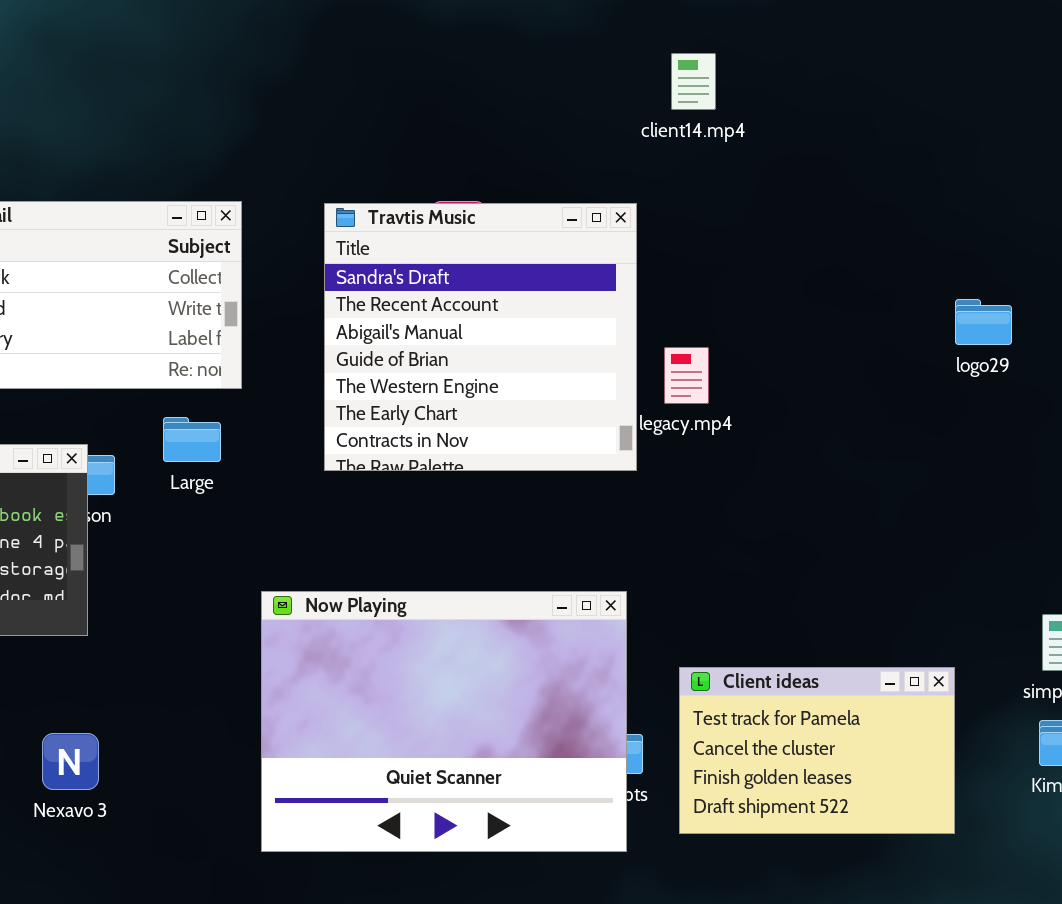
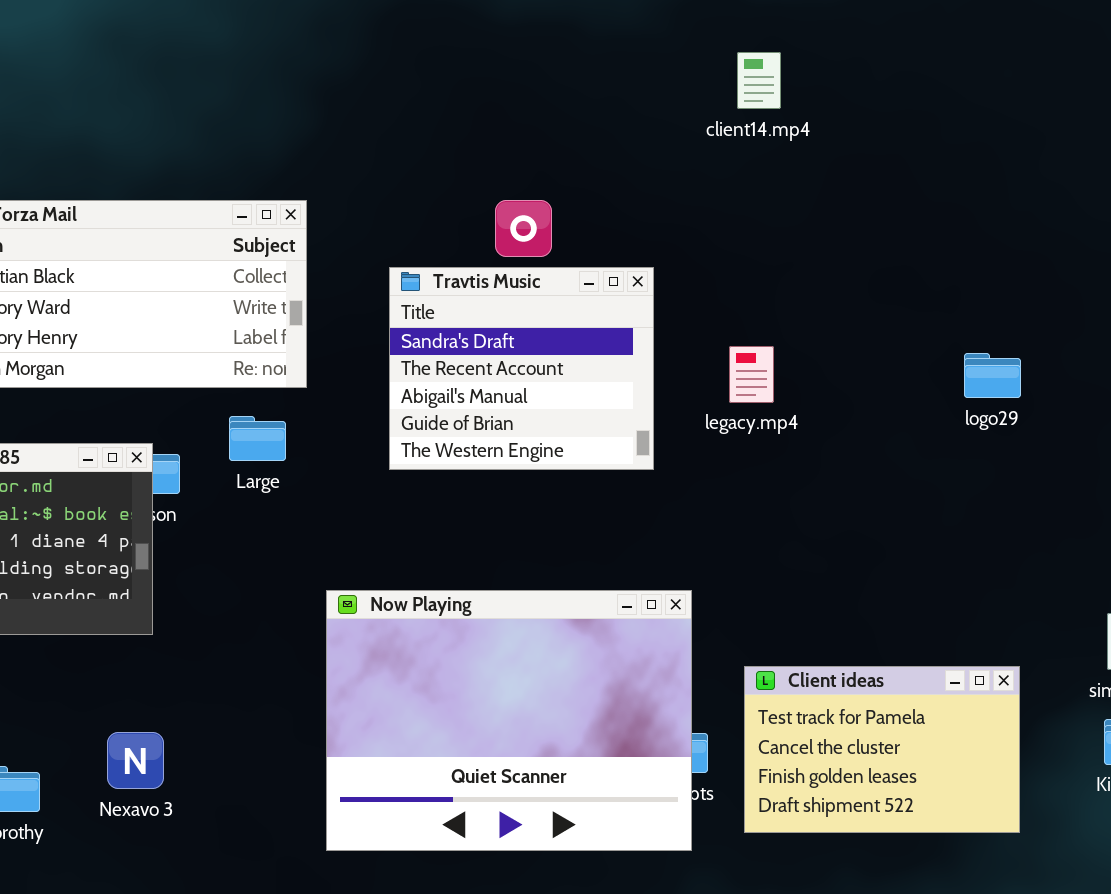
Travtis Music: [324,203,637,471] -> [389,267,654,470], resized
logo29: [955,299,1012,345] -> [964,353,1021,398], moved

